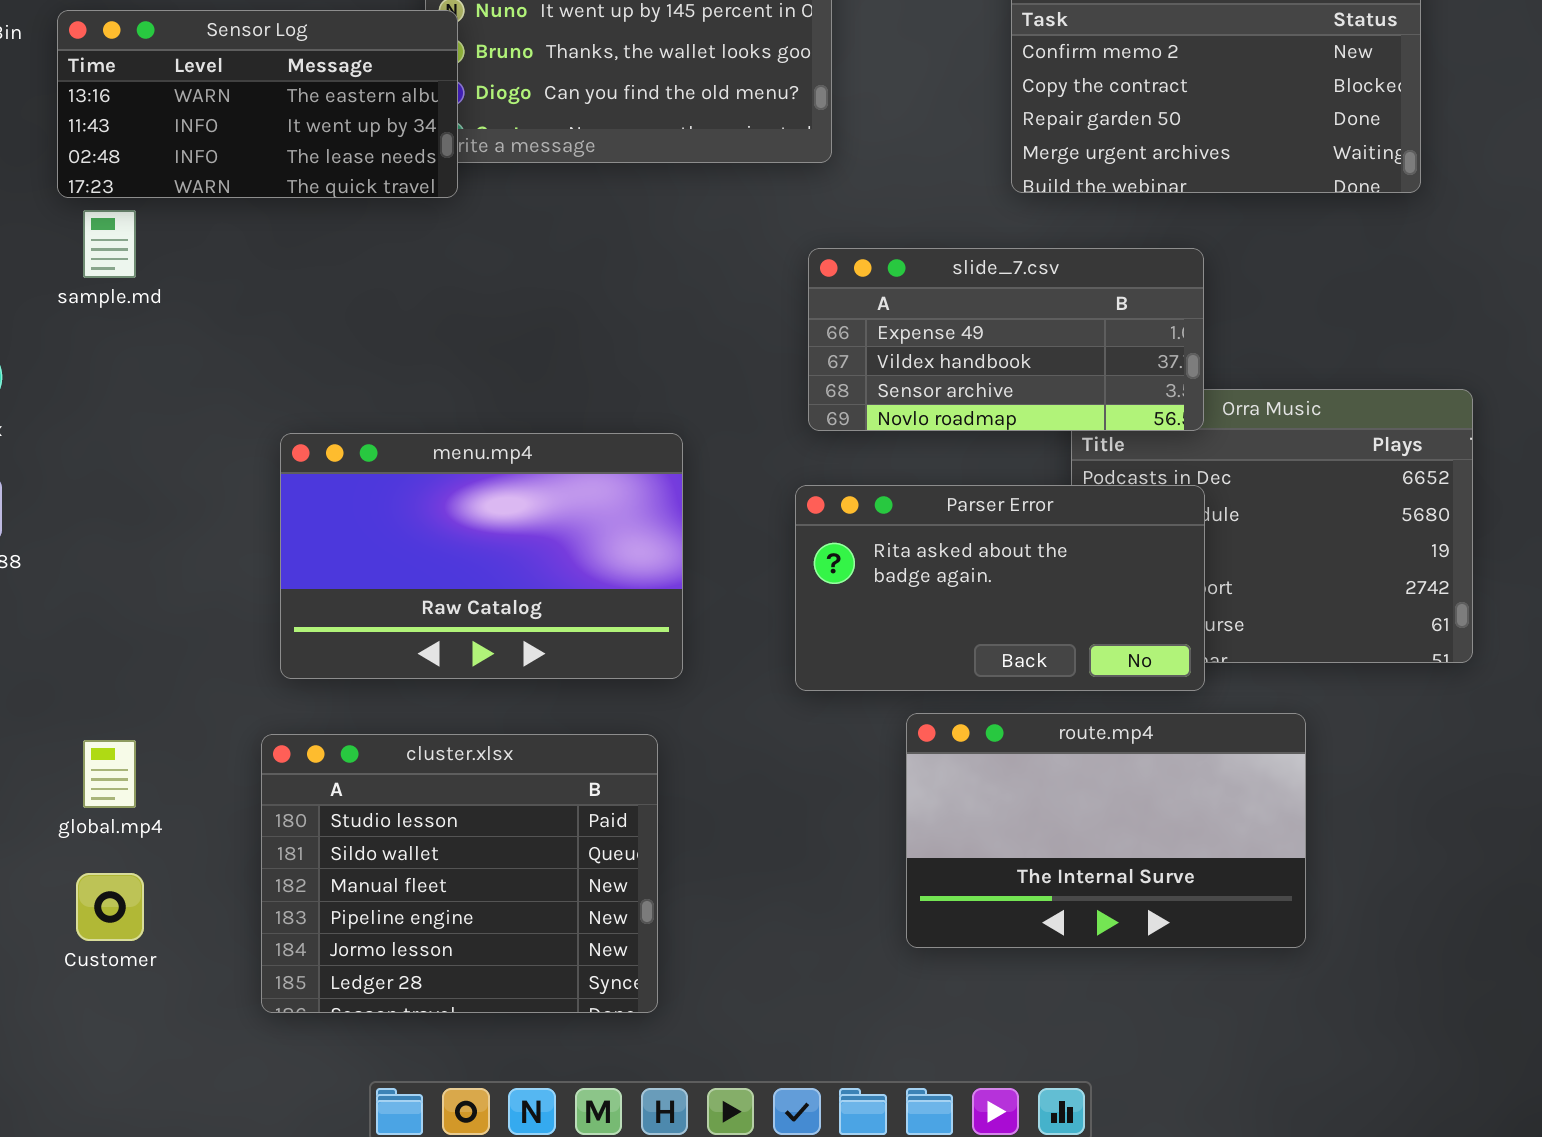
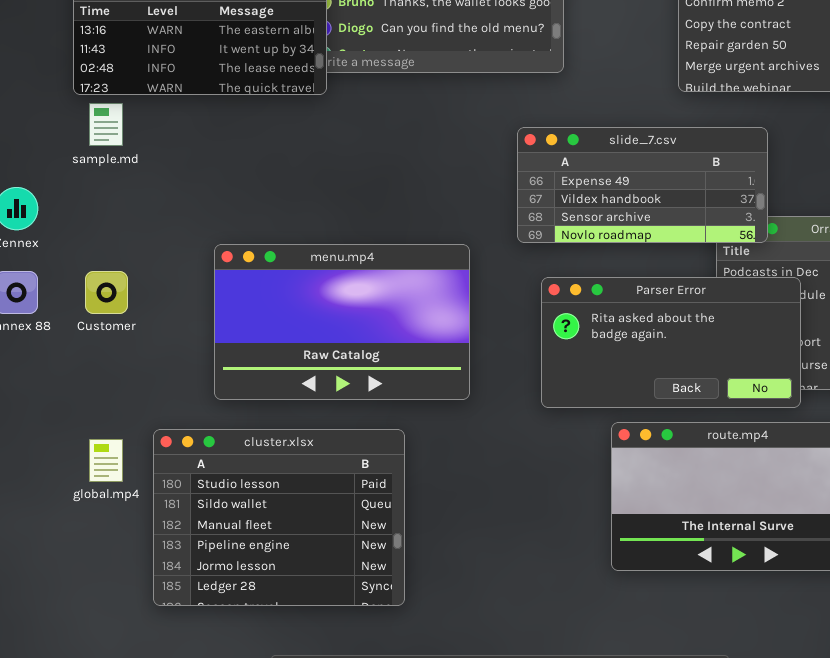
slide_7.csv: [808,248,1204,431] -> [517,127,768,243], moved
cluster.xlsx: [261,734,658,1013] -> [153,429,405,606], moved
Customer: [76,873,144,941] -> [85,271,128,314], moved

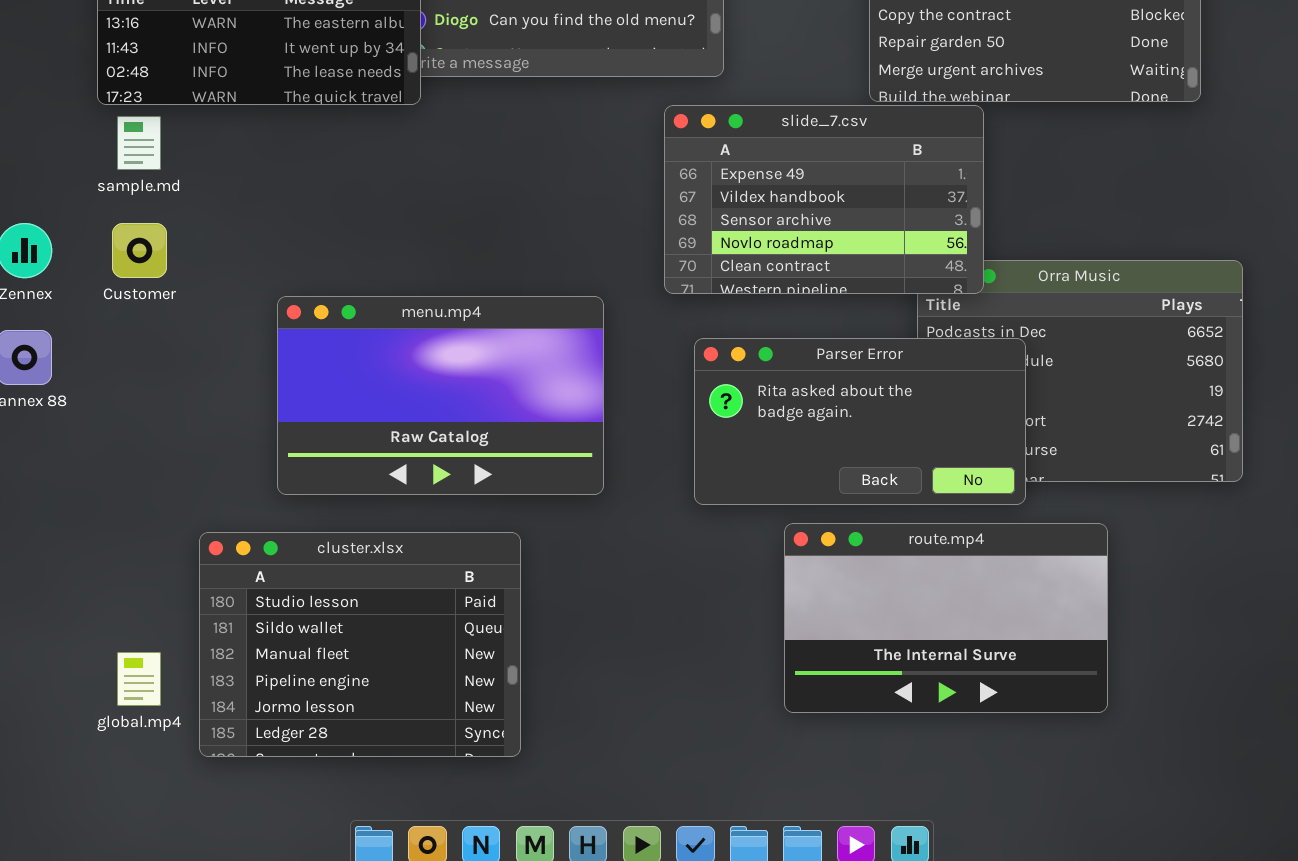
slide_7.csv: [517,127,768,243] -> [664,105,984,294], resized
Customer: [85,271,128,314] -> [112,223,167,278], moved
global.mp4: [89,439,123,482] -> [117,652,161,706], moved

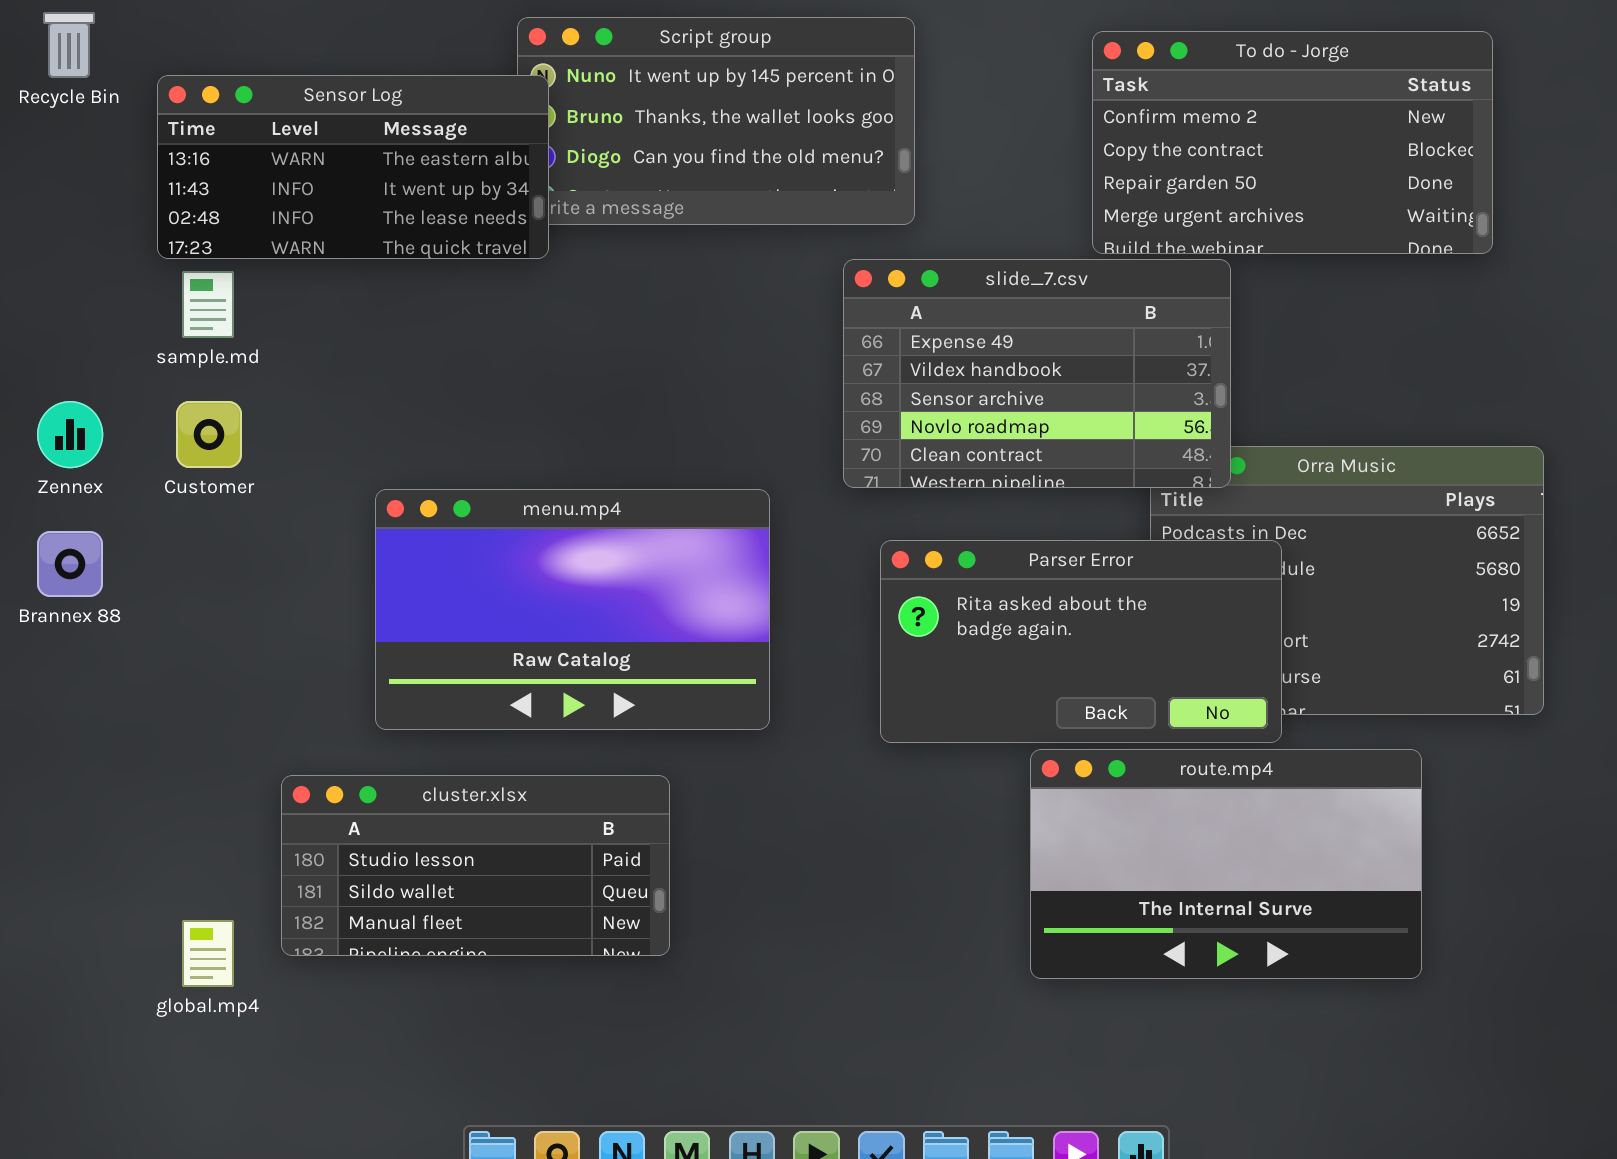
route.mp4: [784,523,1108,713] -> [1030,749,1422,979], moved
cluster.xlsx: [199,532,521,757] -> [281,775,670,956], resized

